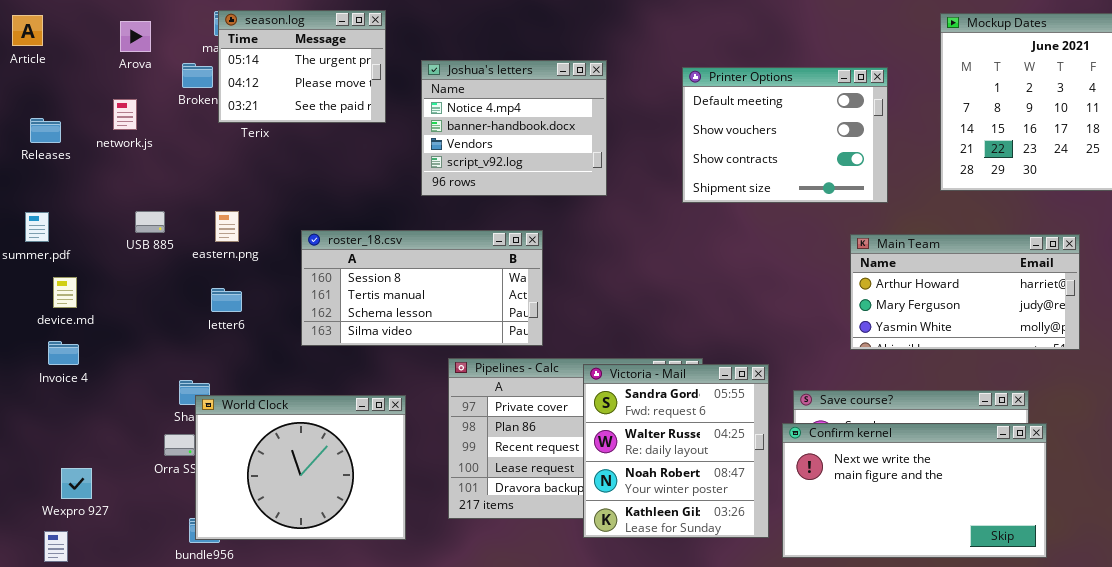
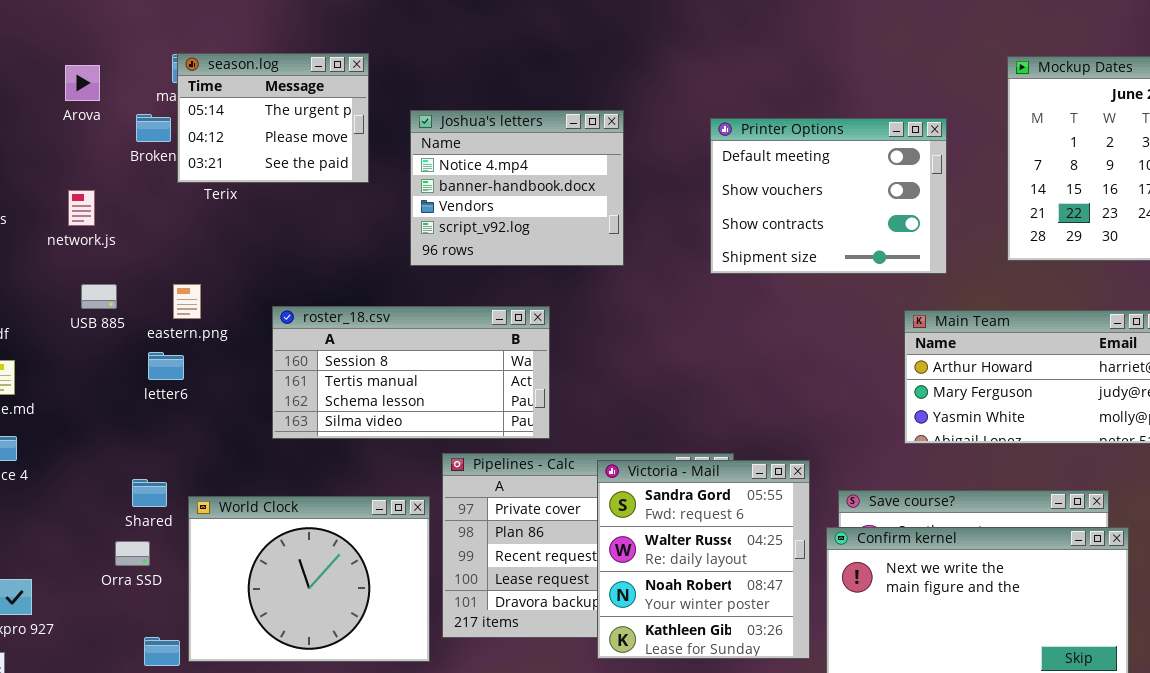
network.js: [113,99,137,130] -> [68,190,95,226], moved
letter6: [211,288,242,312] -> [148,352,184,380], moved
World Clock: [195,395,406,540] -> [188,496,430,662], moved

